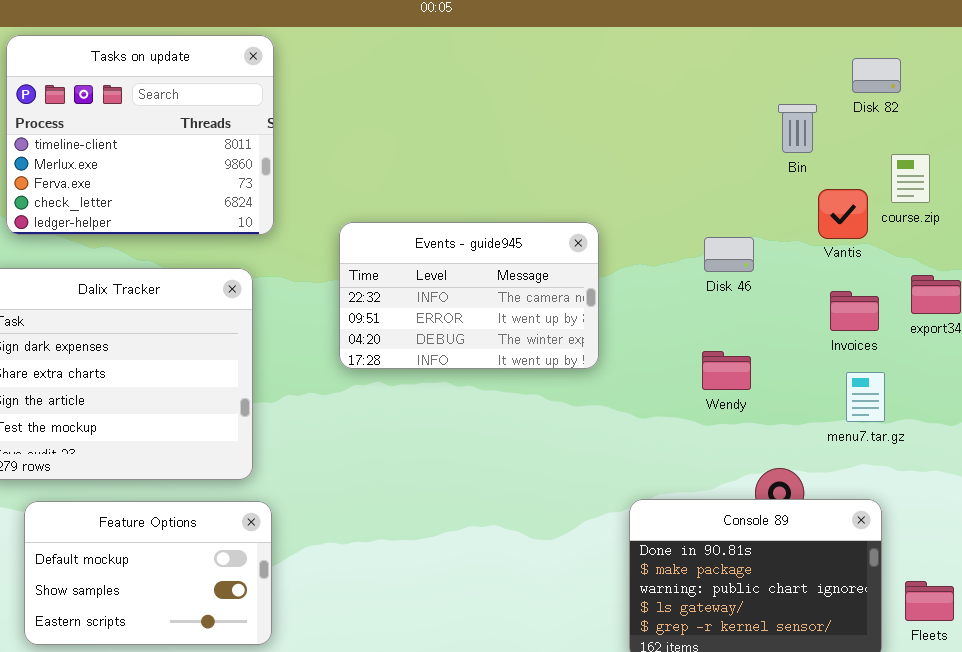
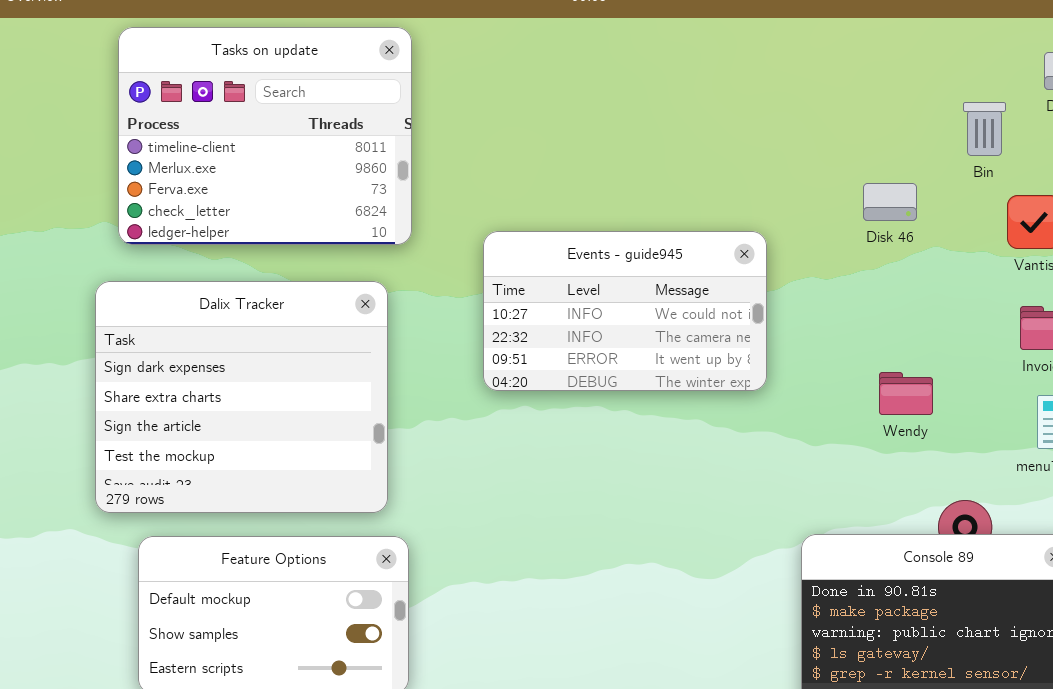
Events - guide945: [339,222,599,369] -> [483,231,767,391], scrolled up 1 row
Disk 46: [704,237,754,272] -> [863,183,917,221], moved

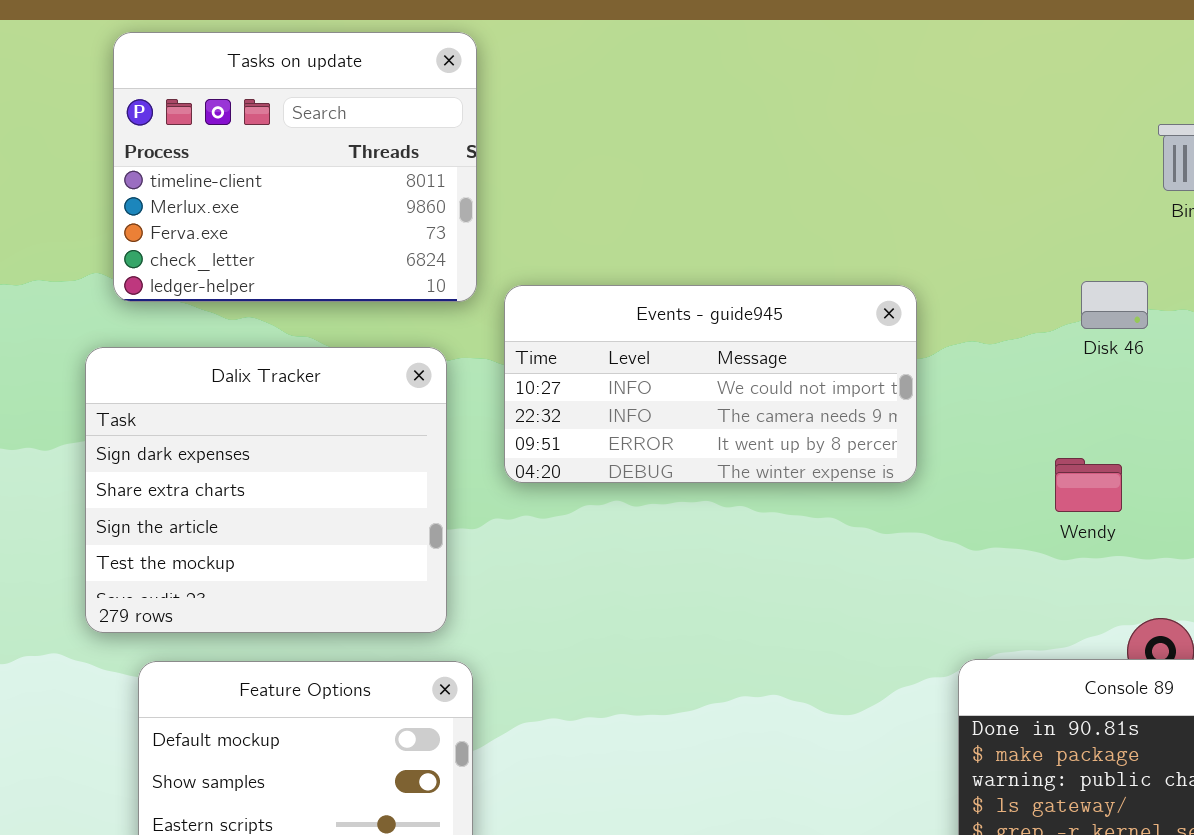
Disk 46: [863,183,917,221] -> [1081,281,1148,329], moved
Events - guide945: [483,231,767,391] -> [504,285,917,483], resized

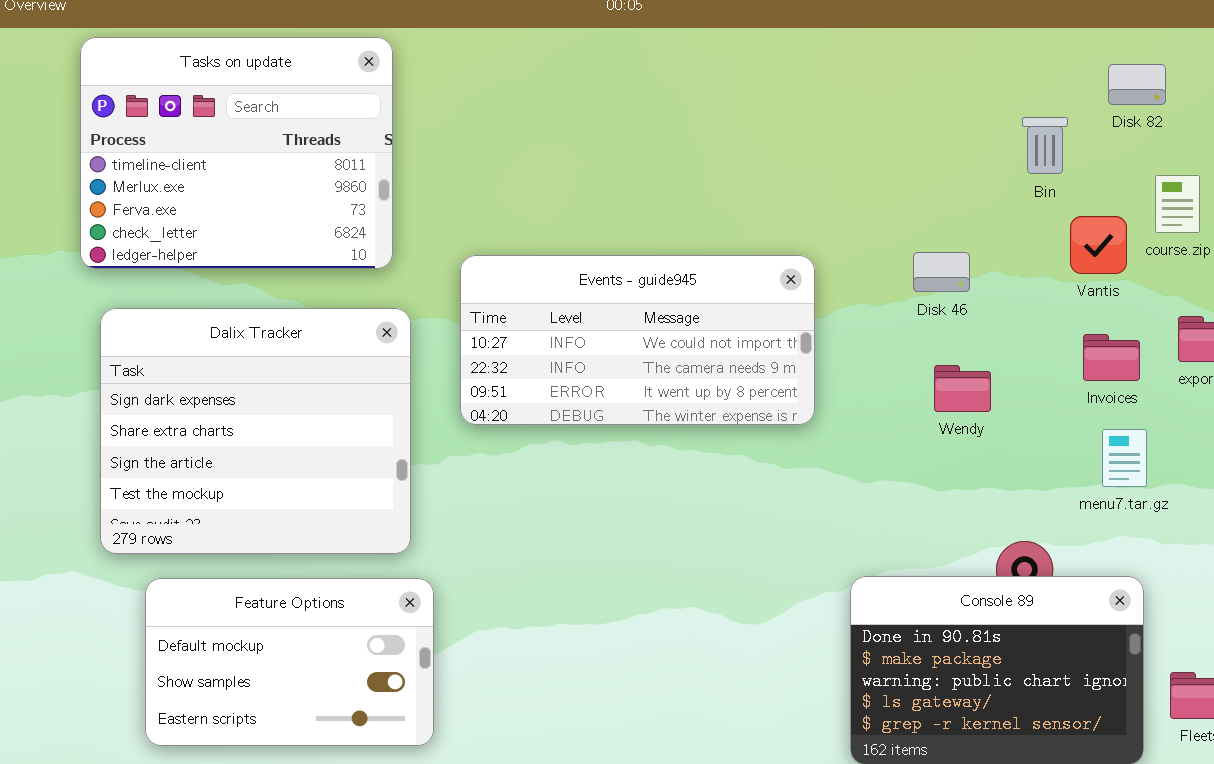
Tasks on update: [113,32,477,302] -> [80,37,393,269], moved
Disk 46: [1081,281,1148,329] -> [913,252,970,292], moved
Wendy: [1055,458,1122,512] -> [934,365,991,412], moved

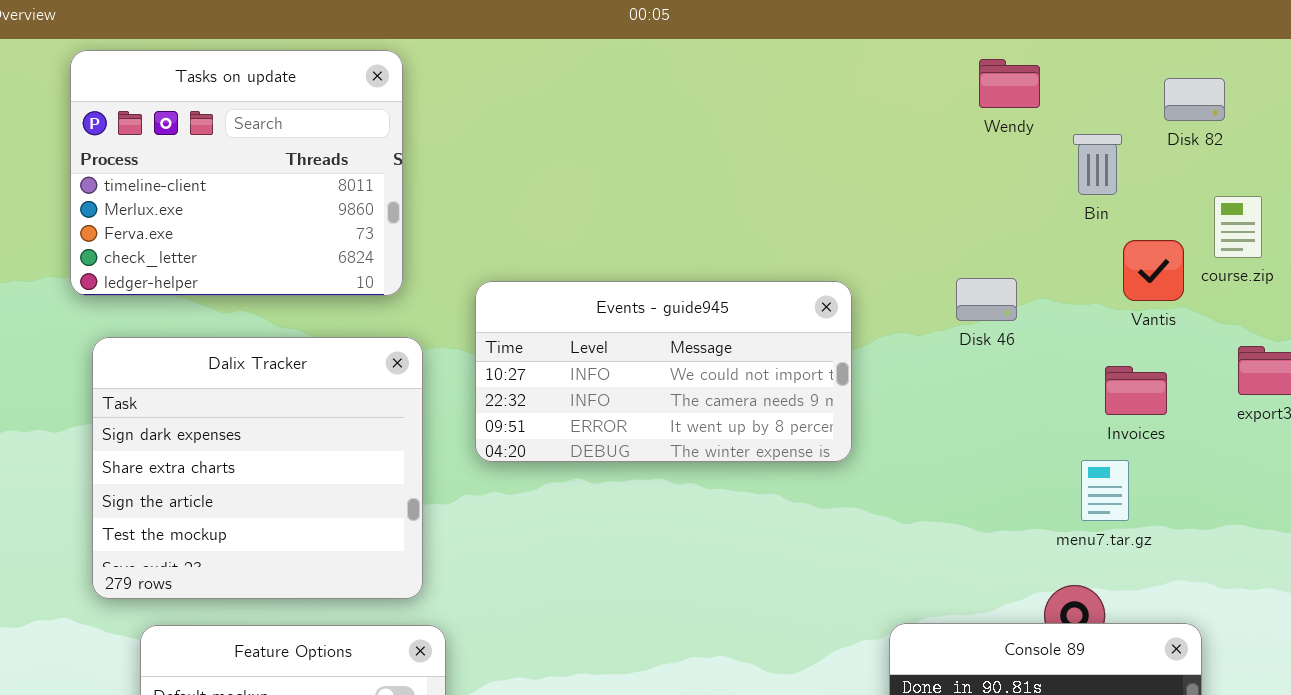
Invoices: [1083,334,1140,381] -> [1105,366,1167,415], moved
Wendy: [934,365,991,412] -> [979,59,1040,108], moved
menu7.tar.gz: [1102,429,1147,487] -> [1081,460,1129,521], moved

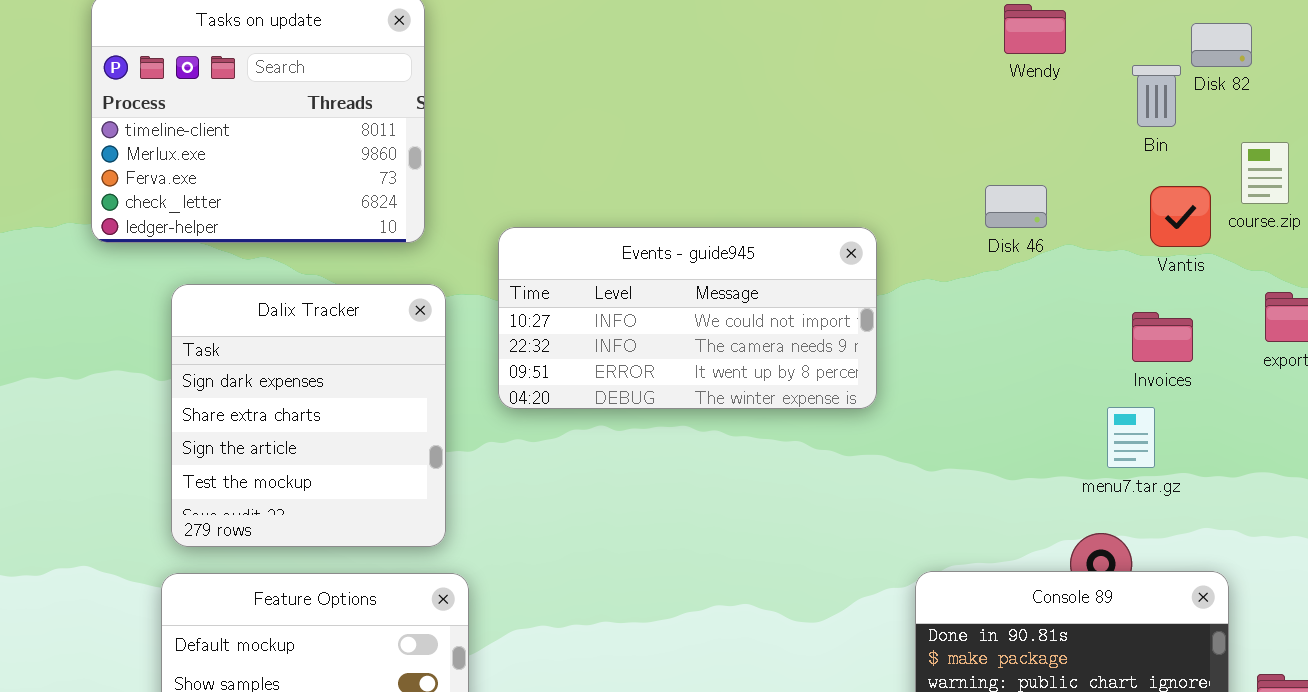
Bin: [1073,134,1122,195] -> [1132,65,1181,127], moved
Disk 46: [956,278,1017,321] -> [985,185,1047,228], moved
Dalix Tracker: [92,337,423,599] -> [171,284,446,547], resized

